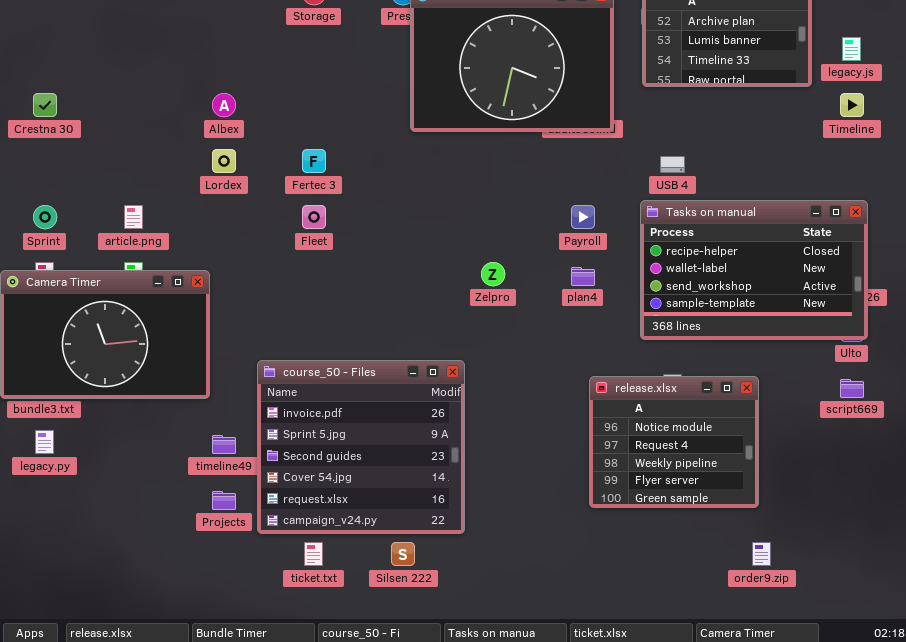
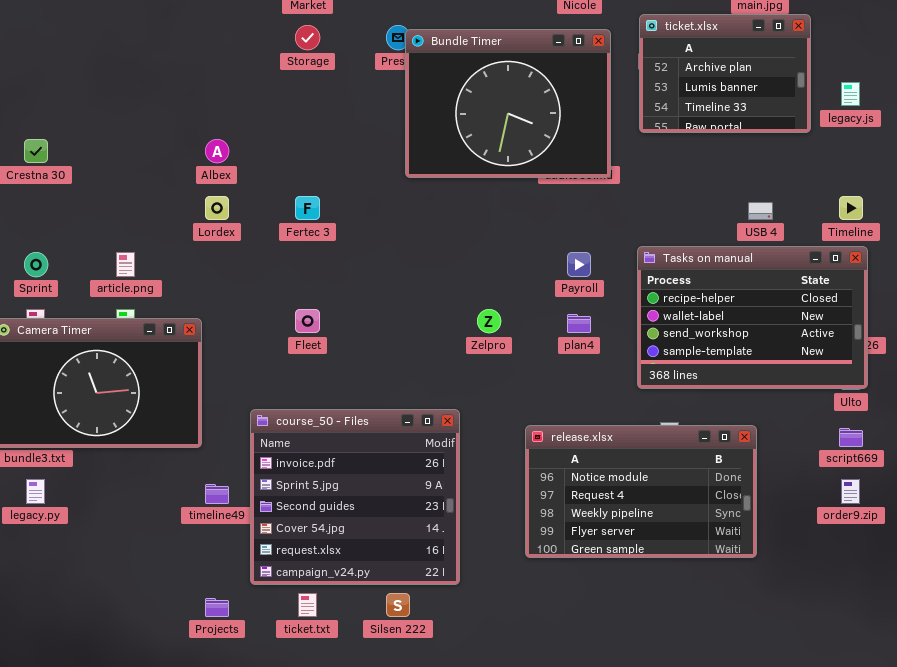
Timeline: [840,93,864,117] -> [839,196,863,220], moved
USB 4: [660,156,685,173] -> [748,202,773,220], moved
Fleet: [302,205,326,229] -> [295,309,320,333], moved
release.xlsx: [589,376,759,508] -> [525,425,757,558], resized
Projects: [212,491,236,510] -> [205,598,229,617], moved
order9.zip: [752,542,771,566] -> [841,479,860,504], moved

